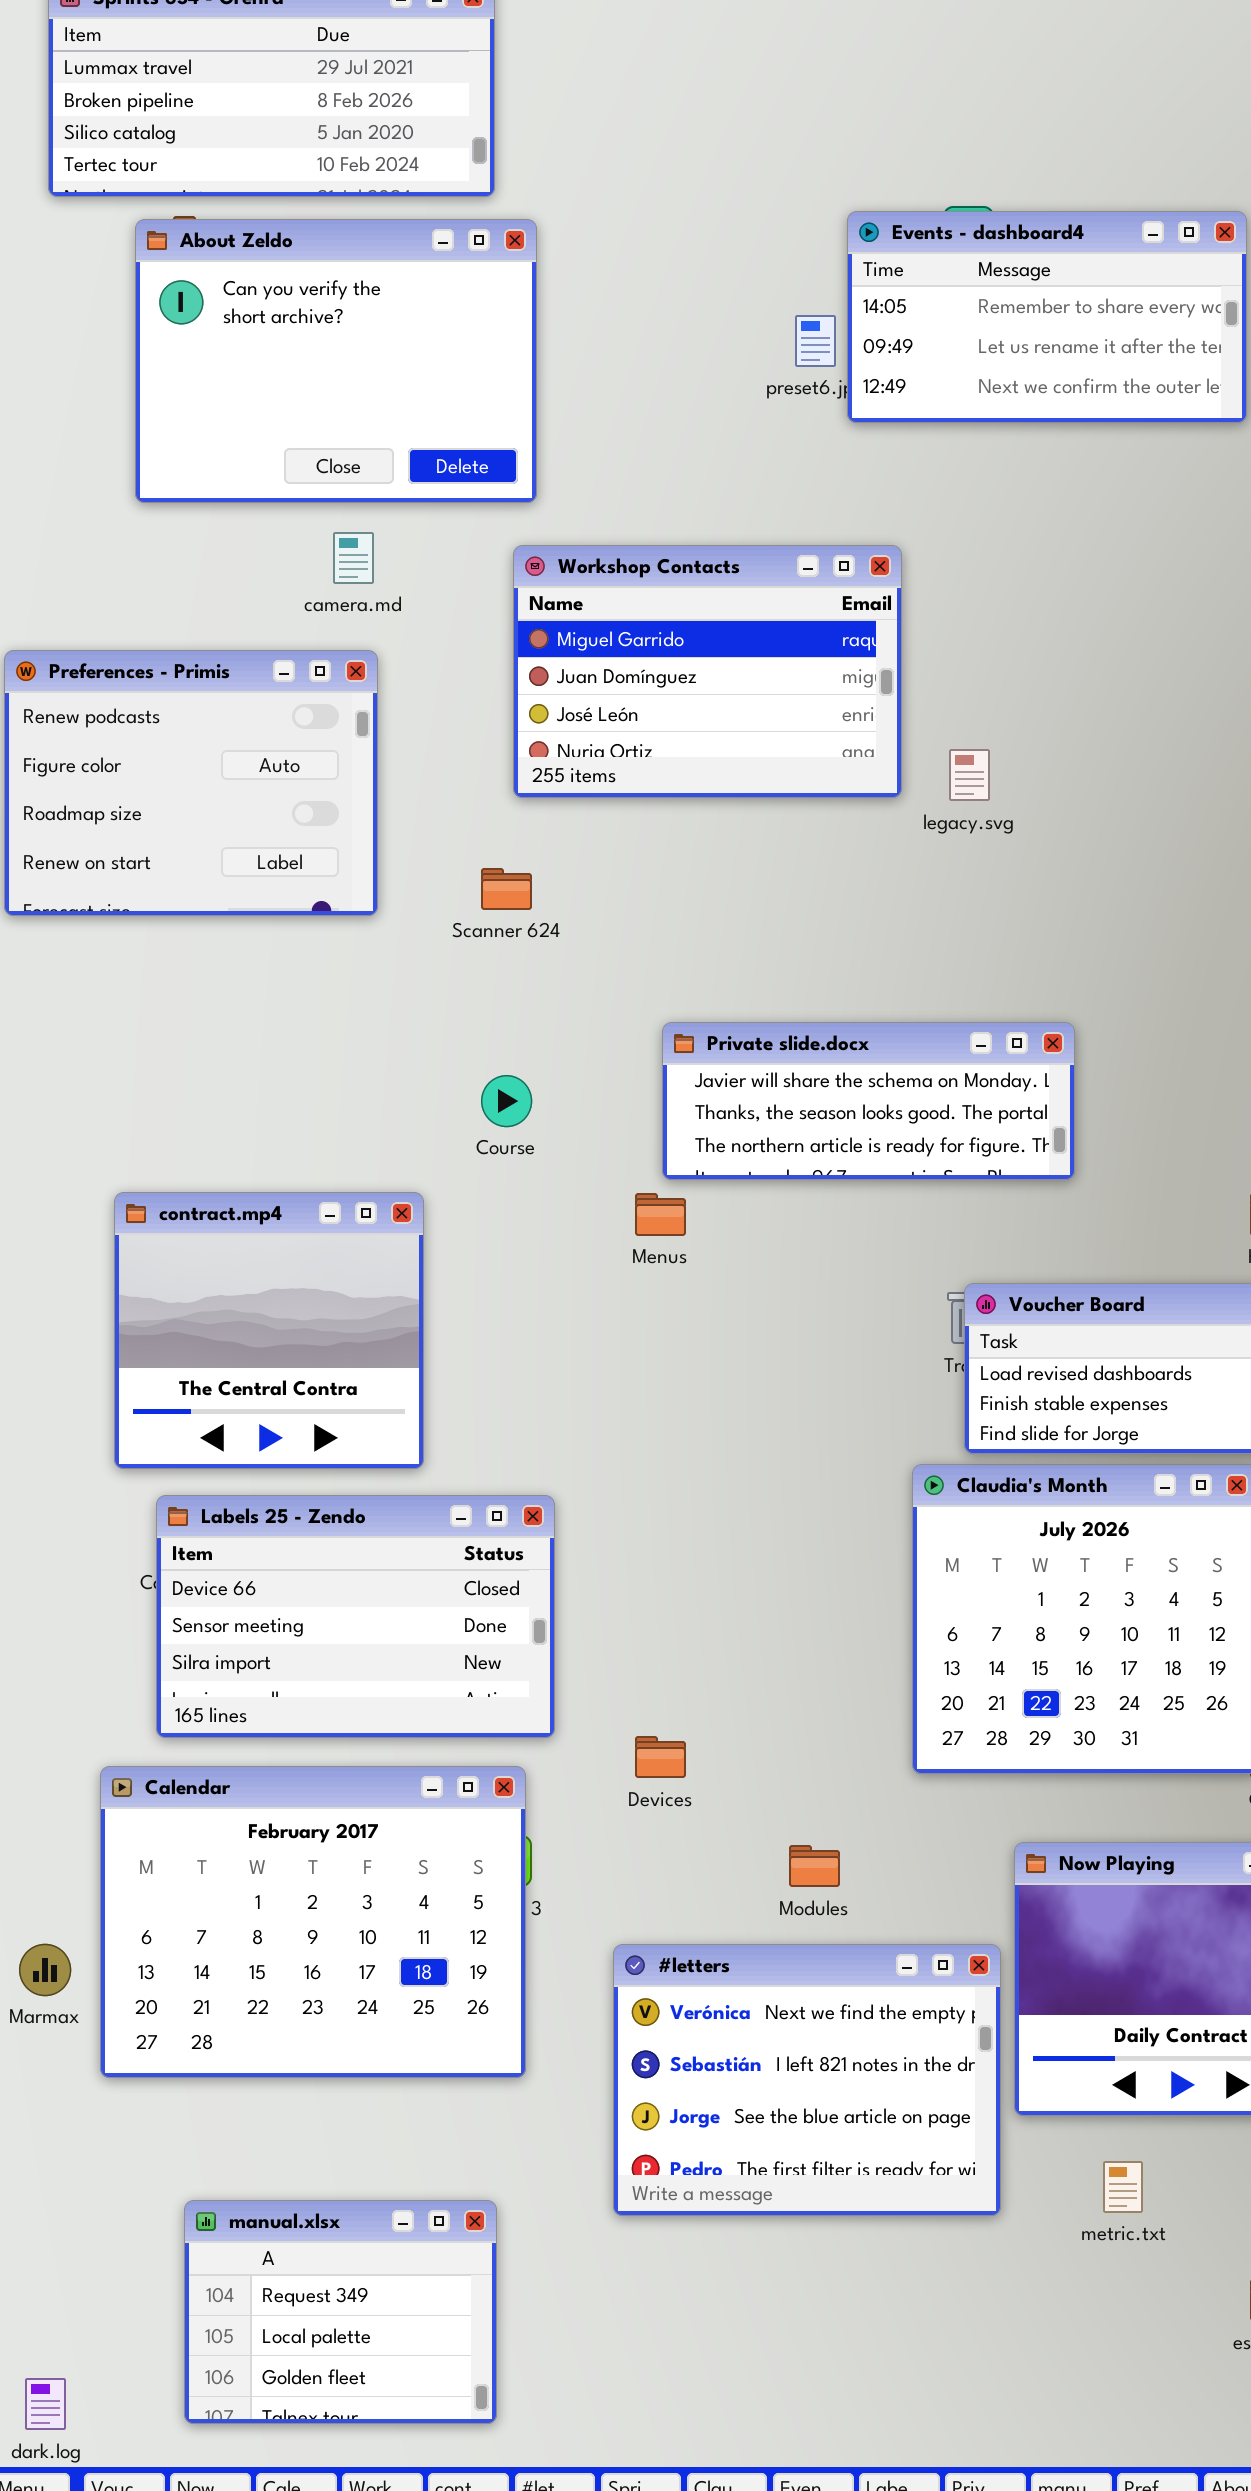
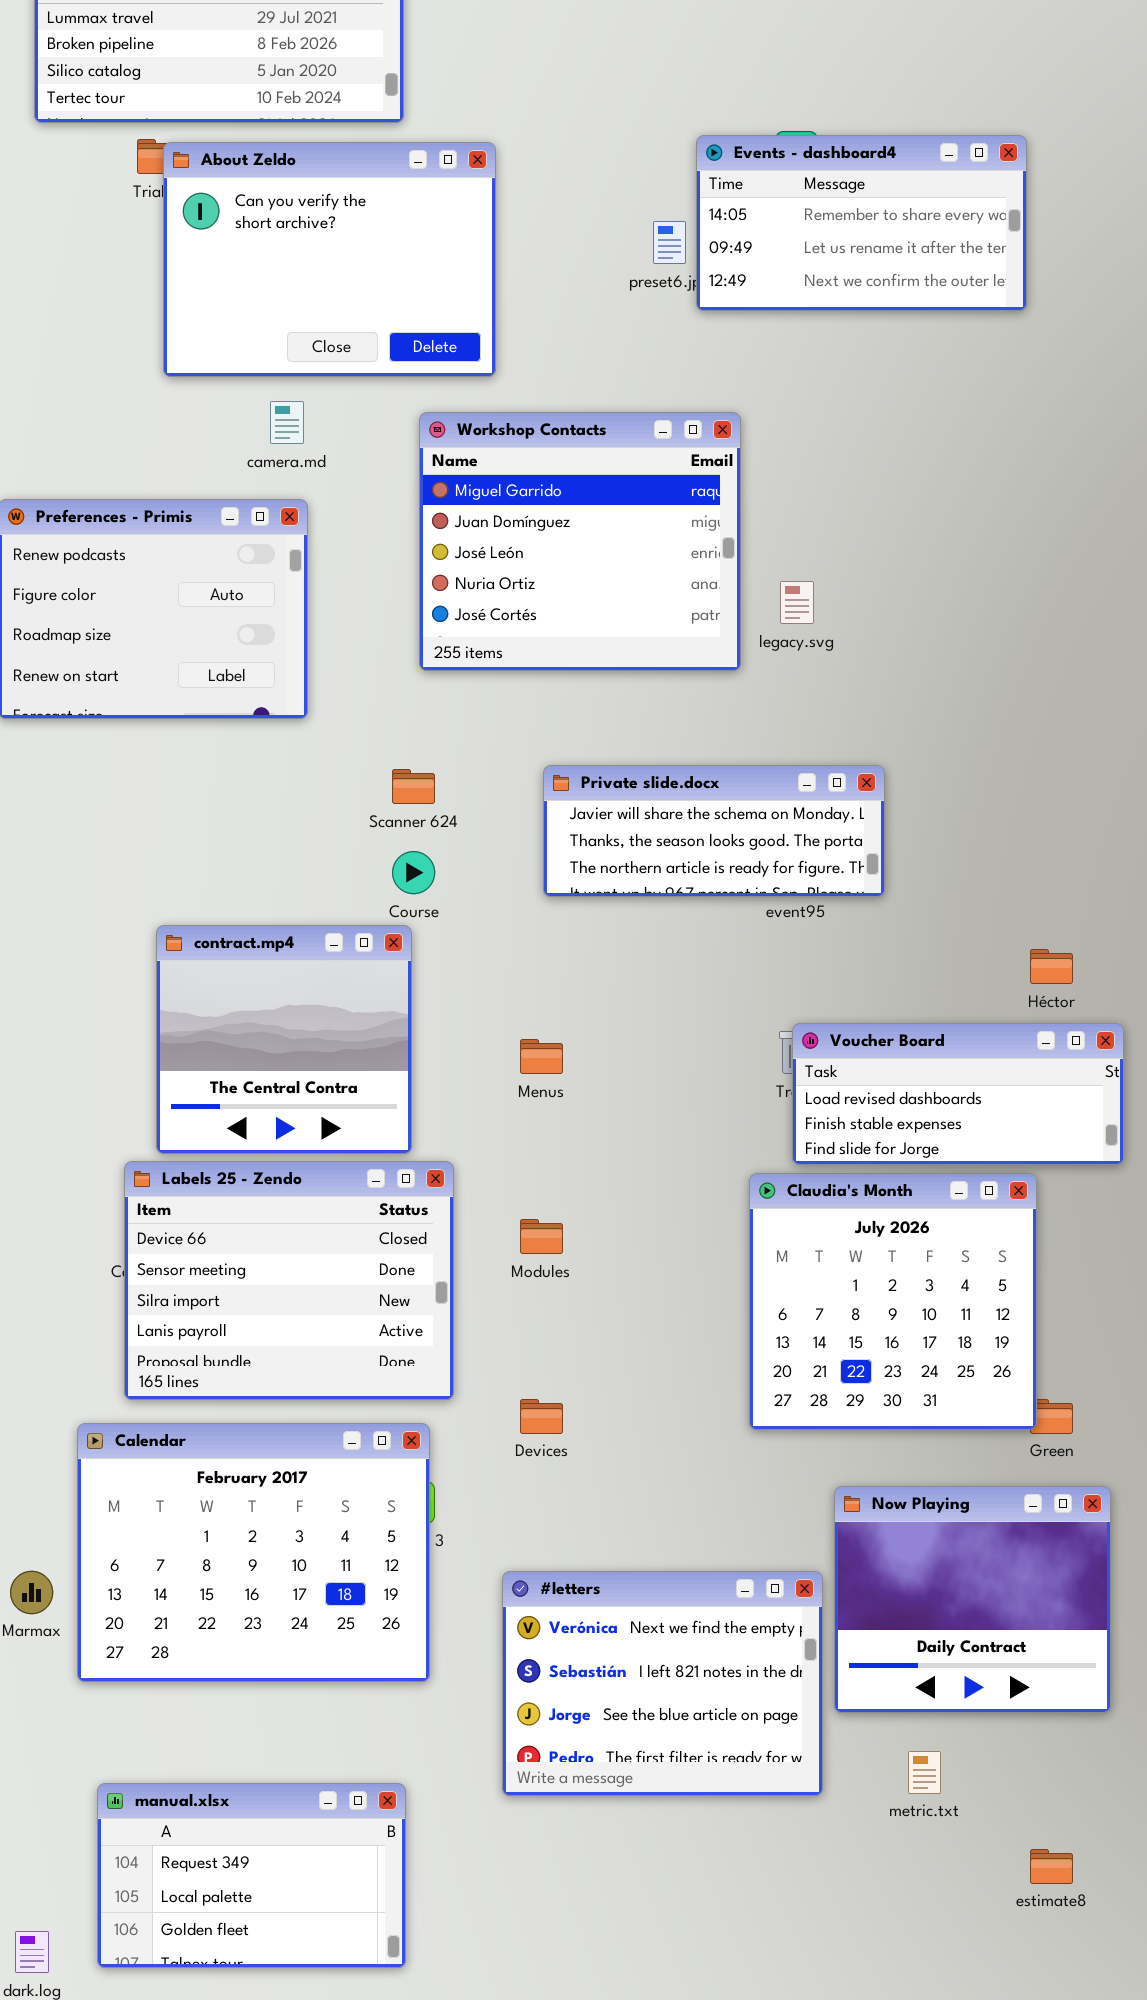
About Zeldo: [135,219,537,503] -> [163,142,496,377], moved
Workshop Contacts: [513,545,902,798] -> [419,412,741,671], resized
Scanner 624: [481,868,532,910] -> [392,769,435,804], moved
Private slide.docx: [662,1022,1075,1180] -> [543,765,885,897], moved
contract.mp4: [114,1192,424,1469] -> [156,925,412,1154], moved
Menus: [635,1193,686,1236] -> [520,1039,563,1074], moved
Labels 25 - Zendo: [156,1495,555,1738] -> [124,1161,454,1400], resized
Modules: [789,1845,840,1887] -> [520,1219,563,1254], moved
manual.xlsx: [184,2200,497,2424] -> [97,1783,406,1968], resized

